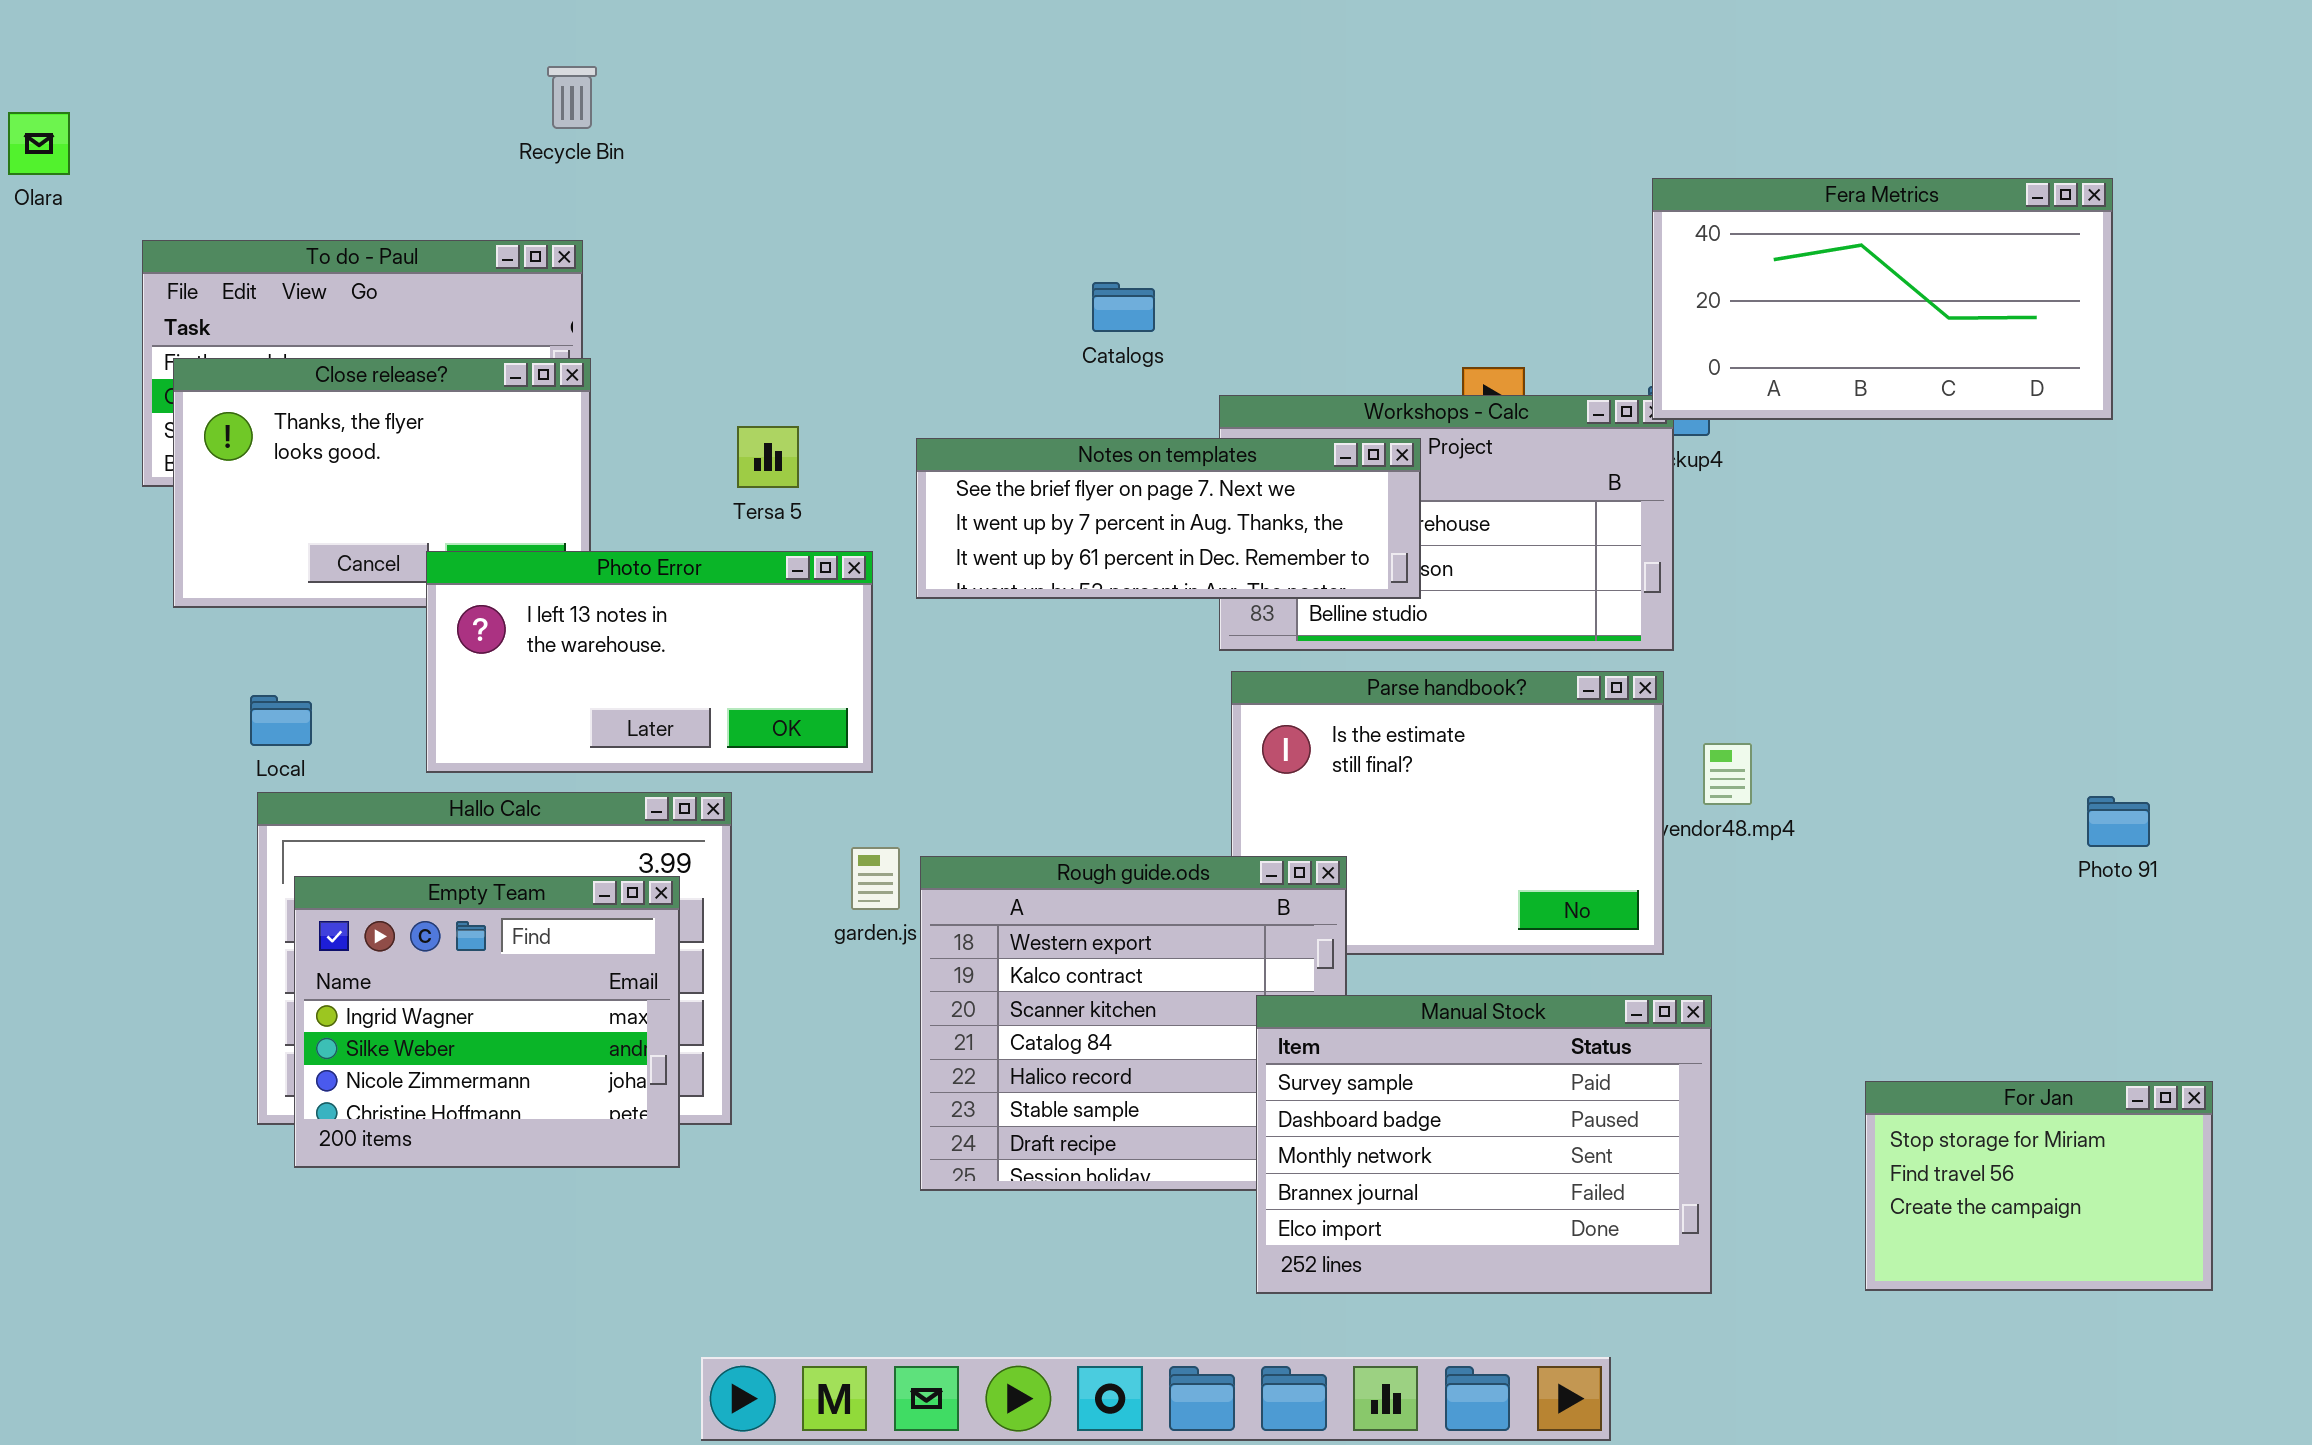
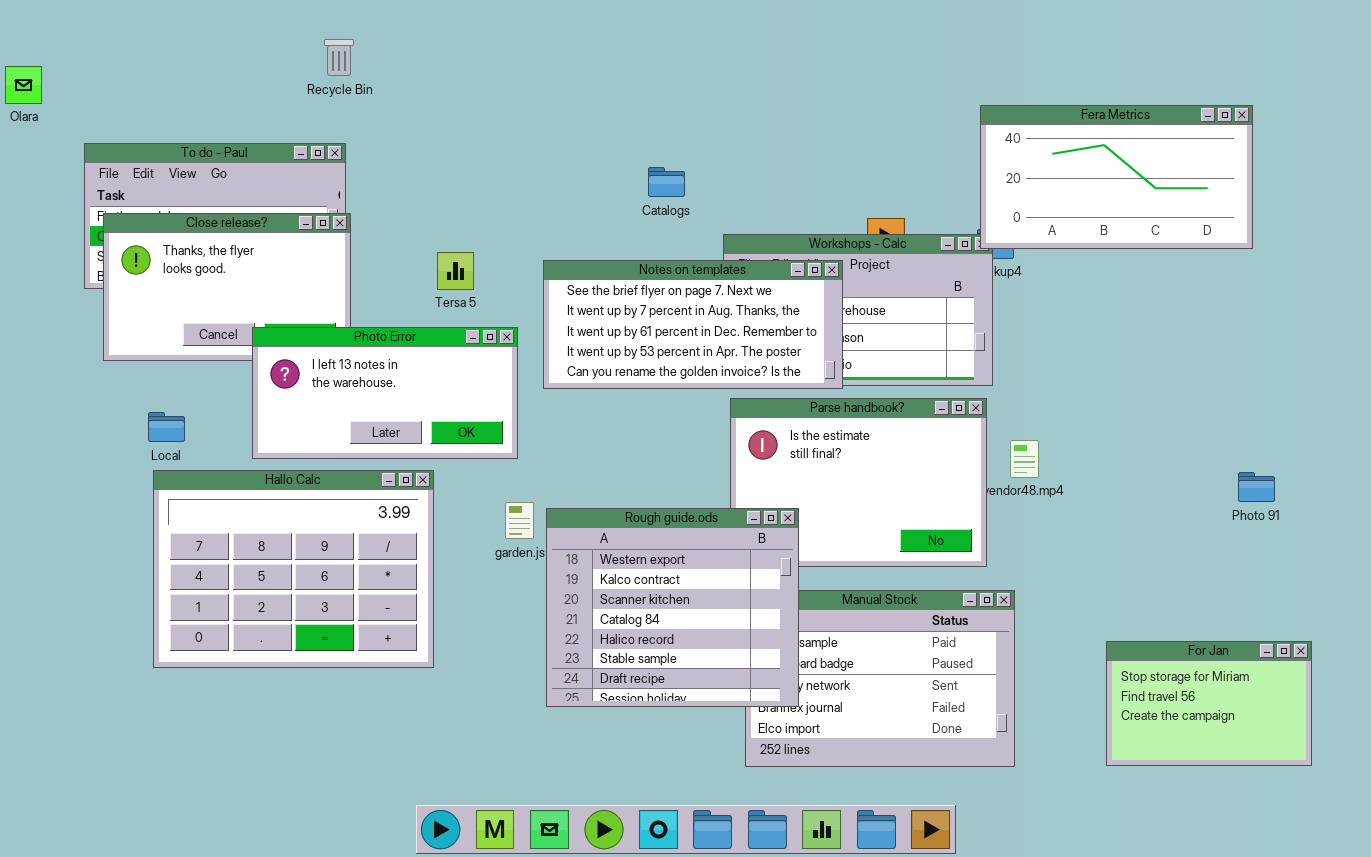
Notes on templates: [916,438,1421,599] -> [543,260,843,389], resized
Rough guide.ods: [920,856,1347,1191] -> [546,508,799,707], raised
Empty Team: [294,876,680,1168] -> none, closed

